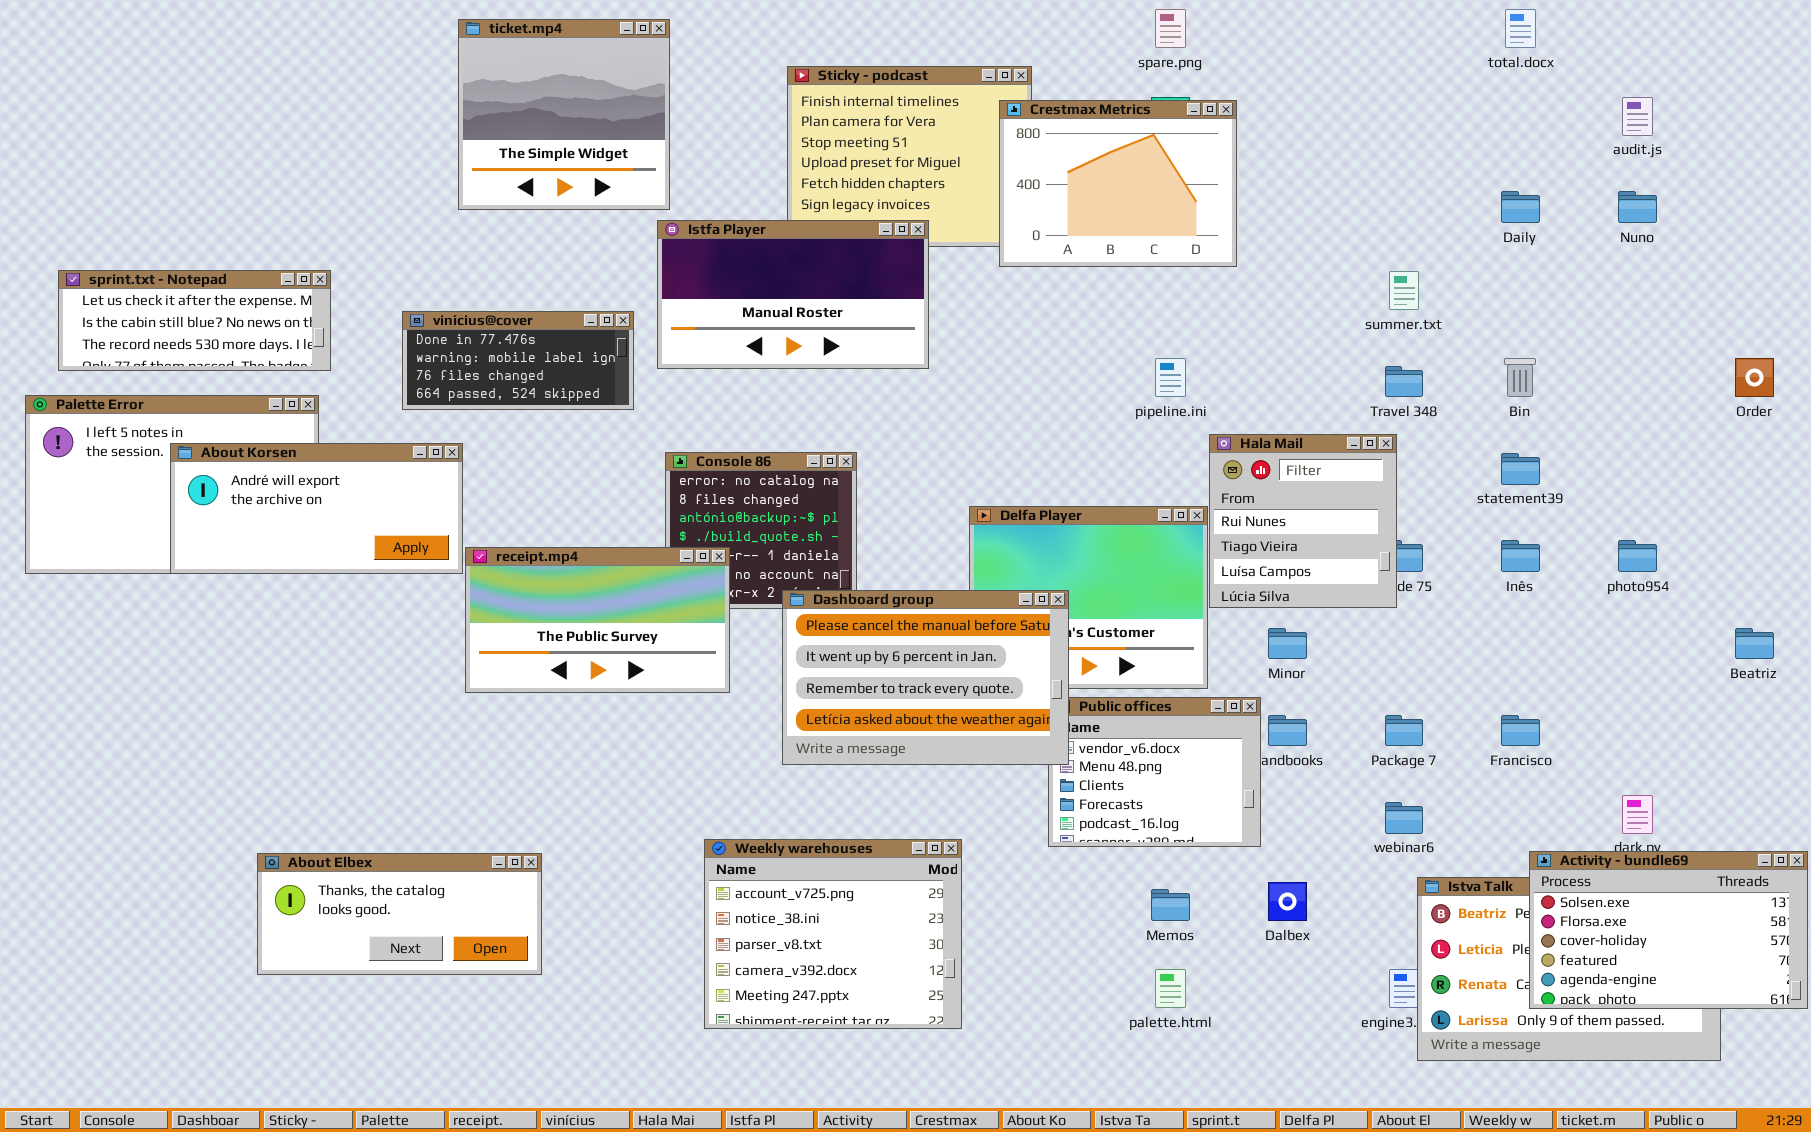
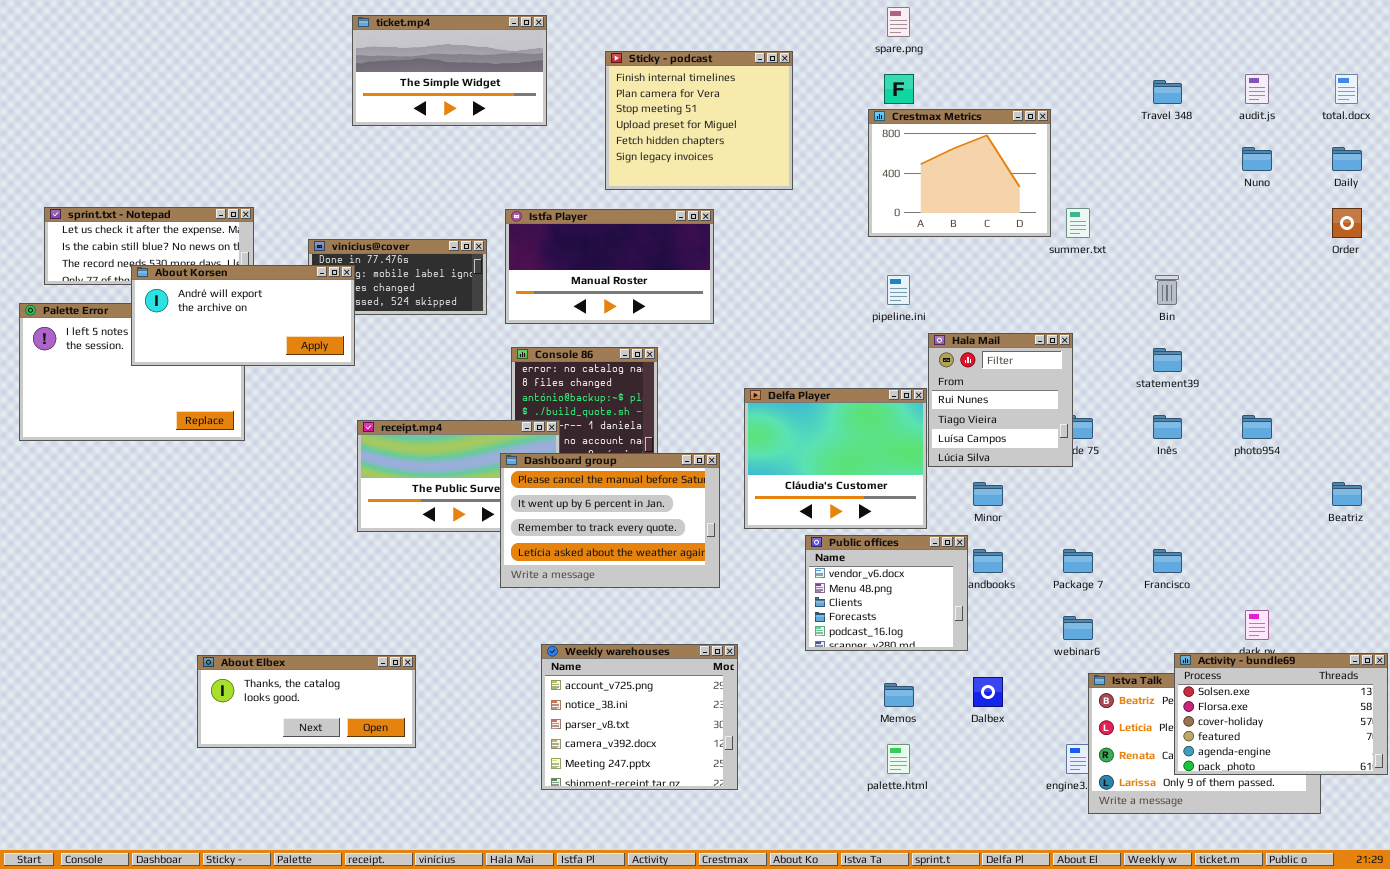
total.docx: [1505,9,1536,48] -> [1335,74,1358,104], moved
ticket.mp4: [458,19,670,210] -> [352,15,547,126], resized
Crestmax Metrics: [999,100,1237,267] -> [868,109,1051,237], moved
Daily: [1501,191,1540,223] -> [1332,147,1362,171], moved
Istfa Player: [657,220,929,369] -> [505,209,714,324], moved
Order: [1735,358,1774,397] -> [1332,208,1362,238], moved
Travel 348: [1385,366,1423,397] -> [1153,80,1182,104], moved
About Korsen: [170,443,463,574] -> [131,265,355,366], moved
Dashboard group: [782,590,1069,765] -> [500,453,720,588], moved

